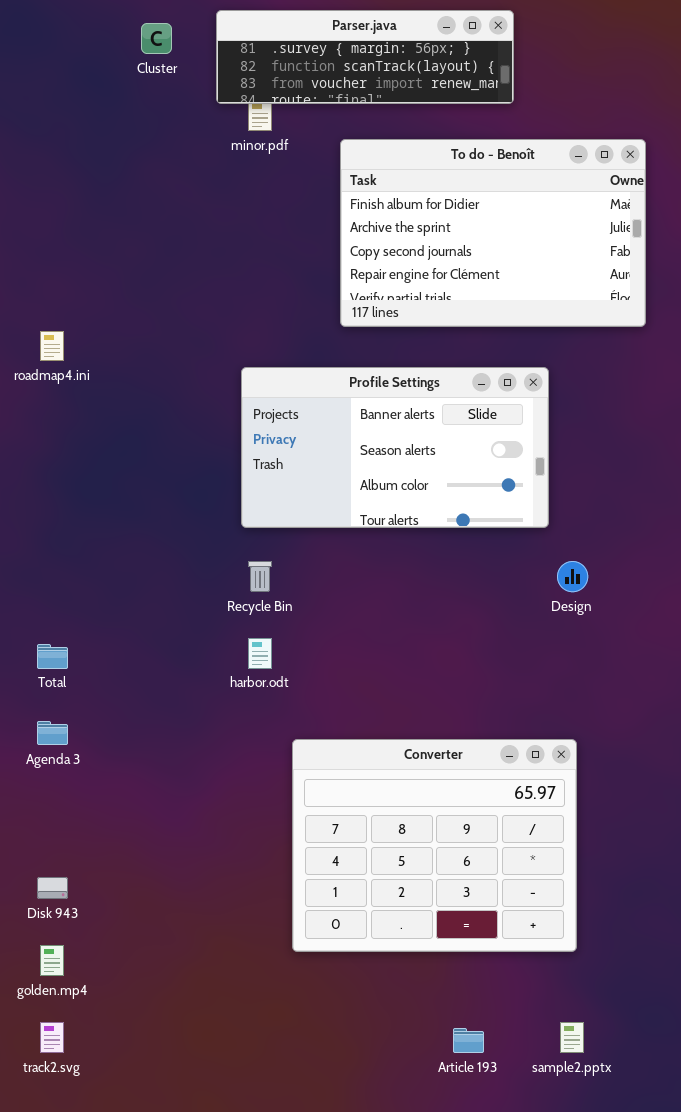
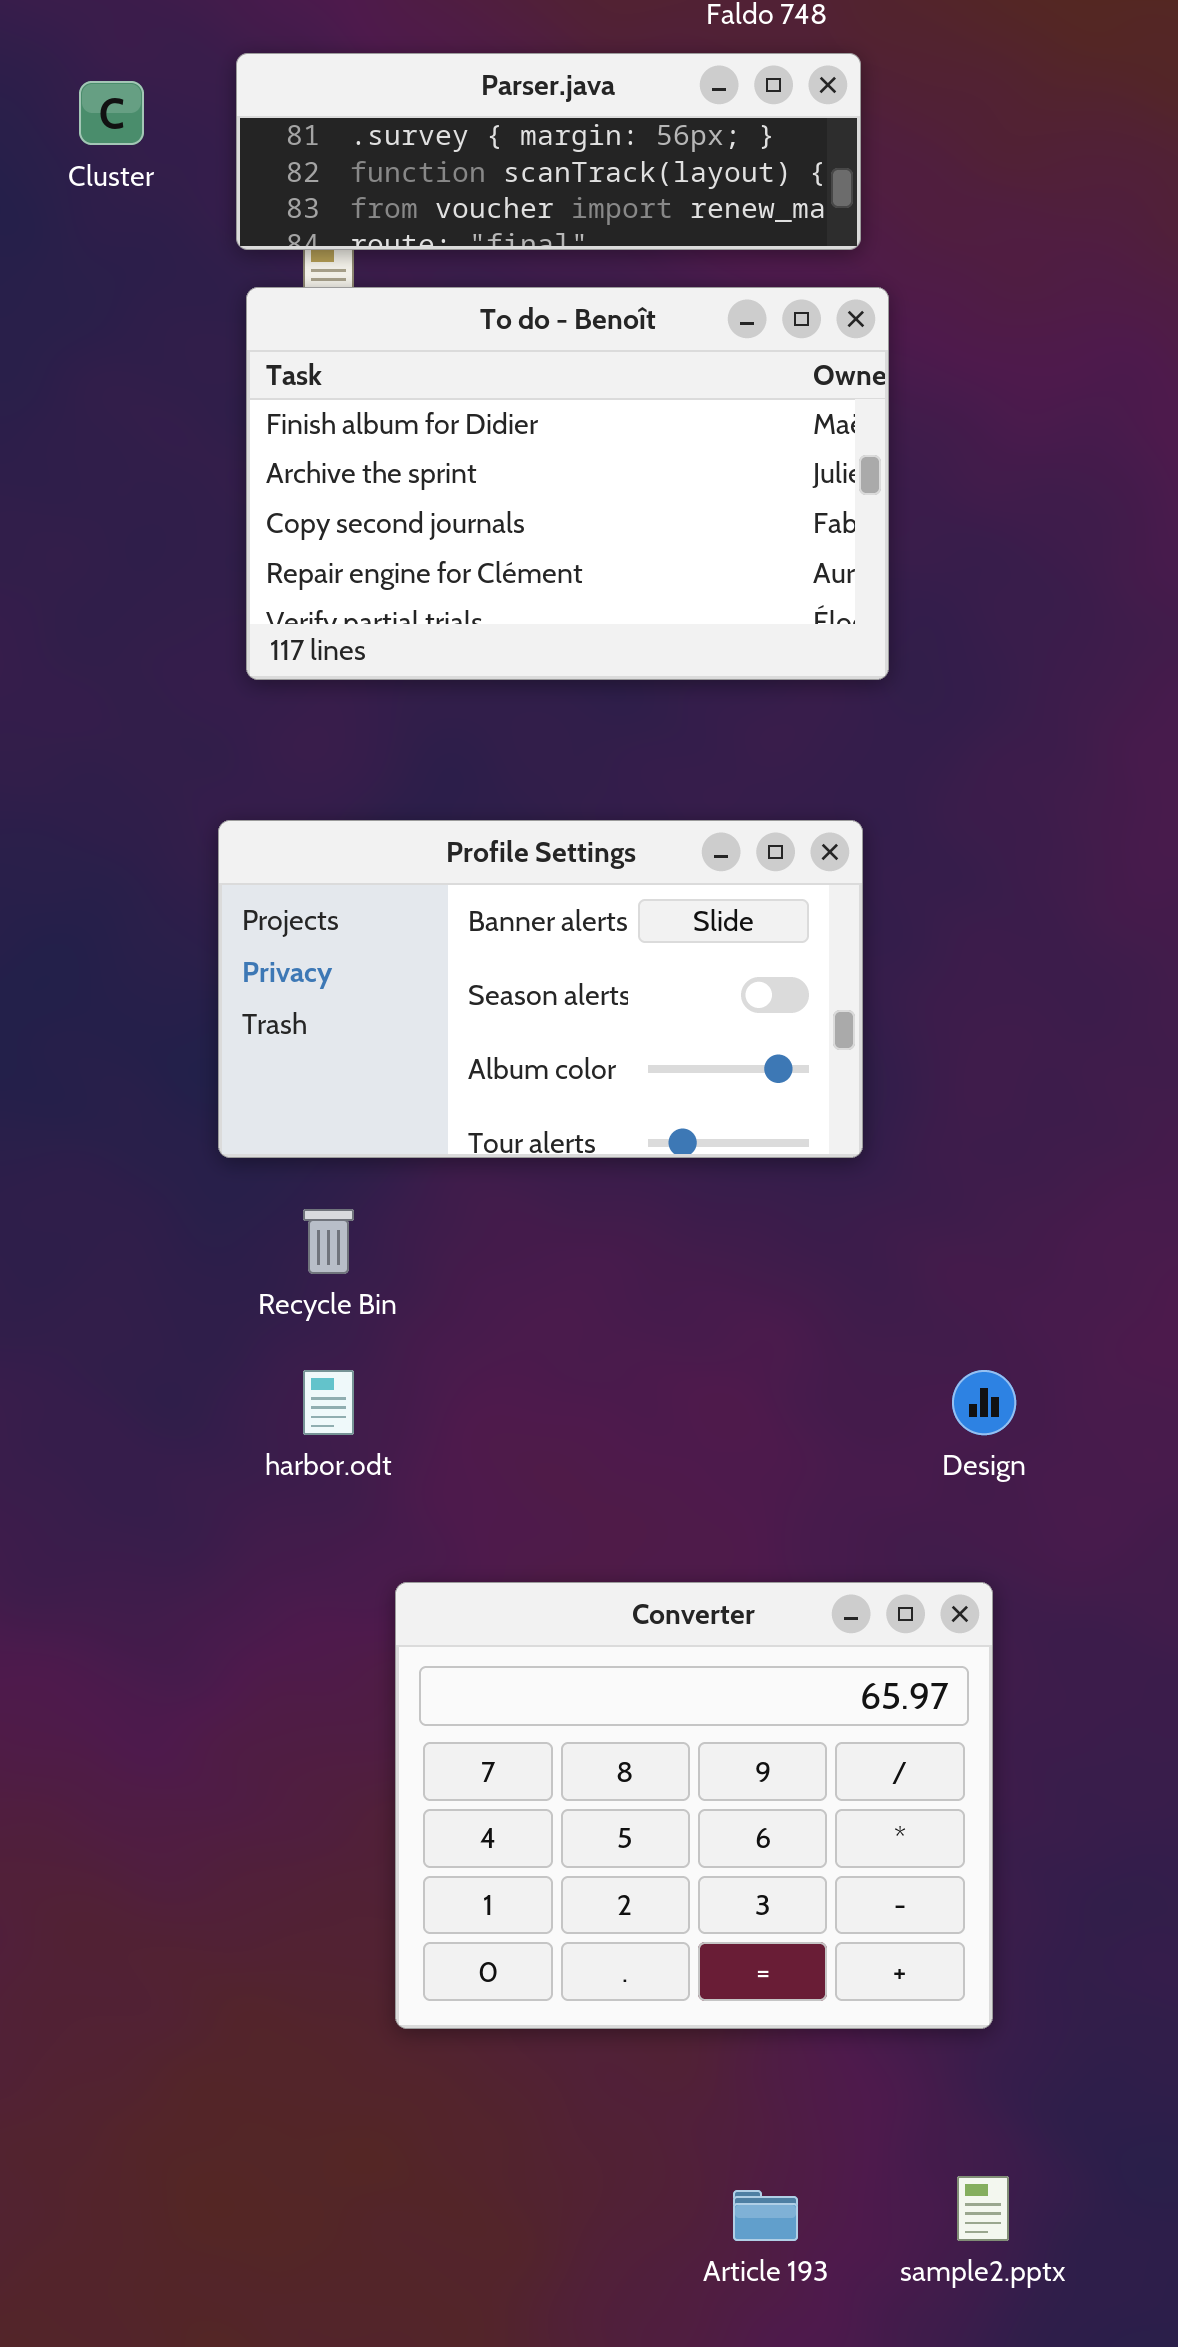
To do - Benoît: [340,139,646,327] -> [246,287,889,680], moved
Profile Settings: [241,367,549,528] -> [218,820,863,1158], moved
Design: [557,561,588,592] -> [952,1370,1016,1435], moved

